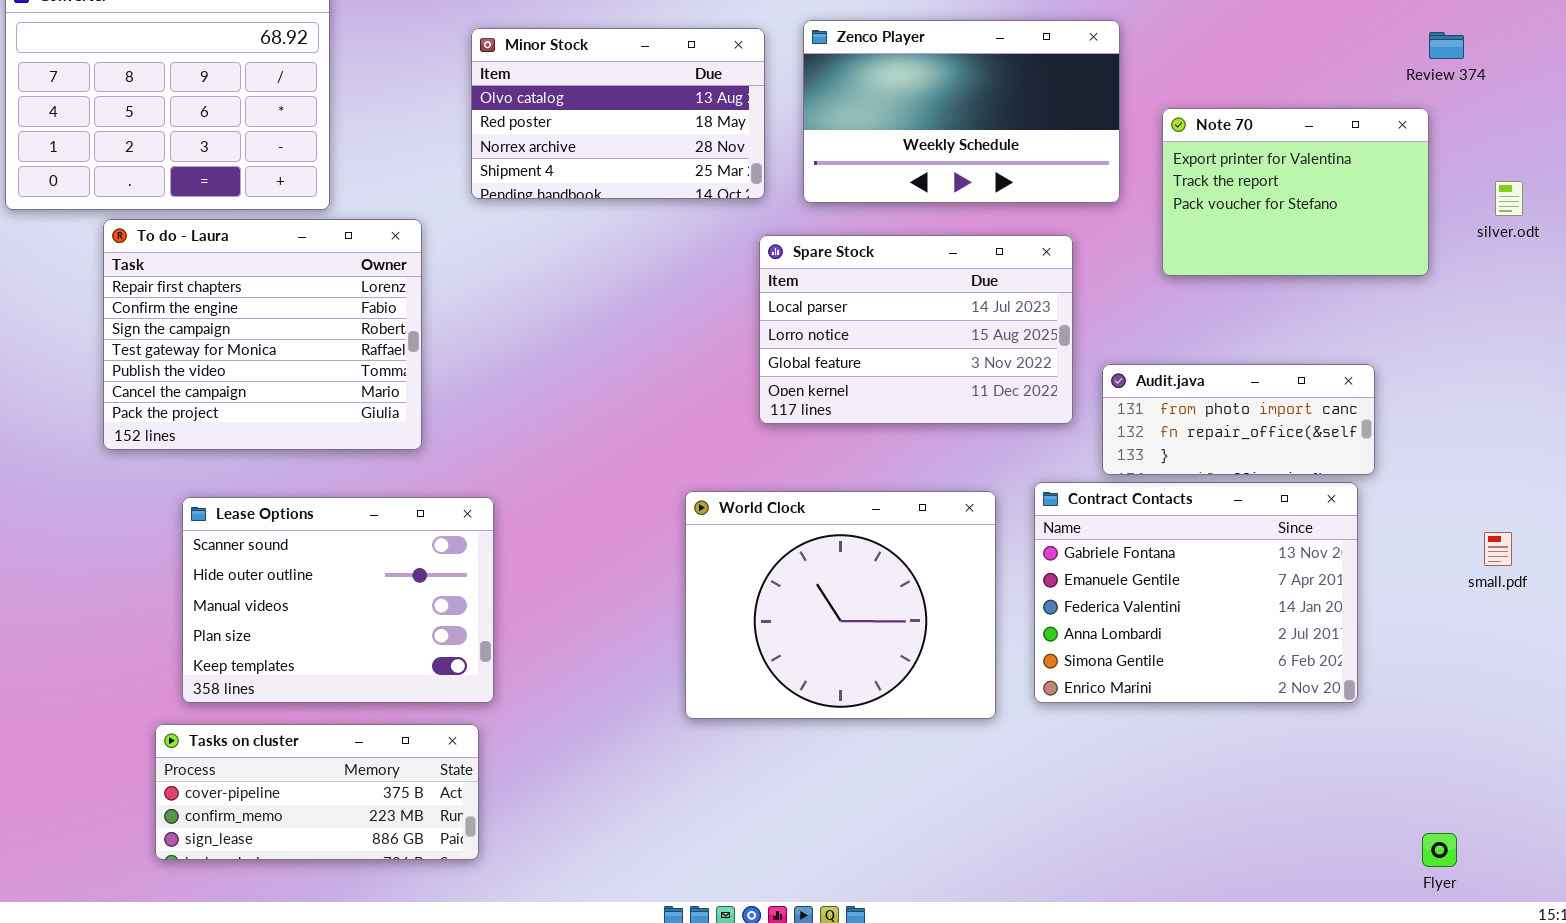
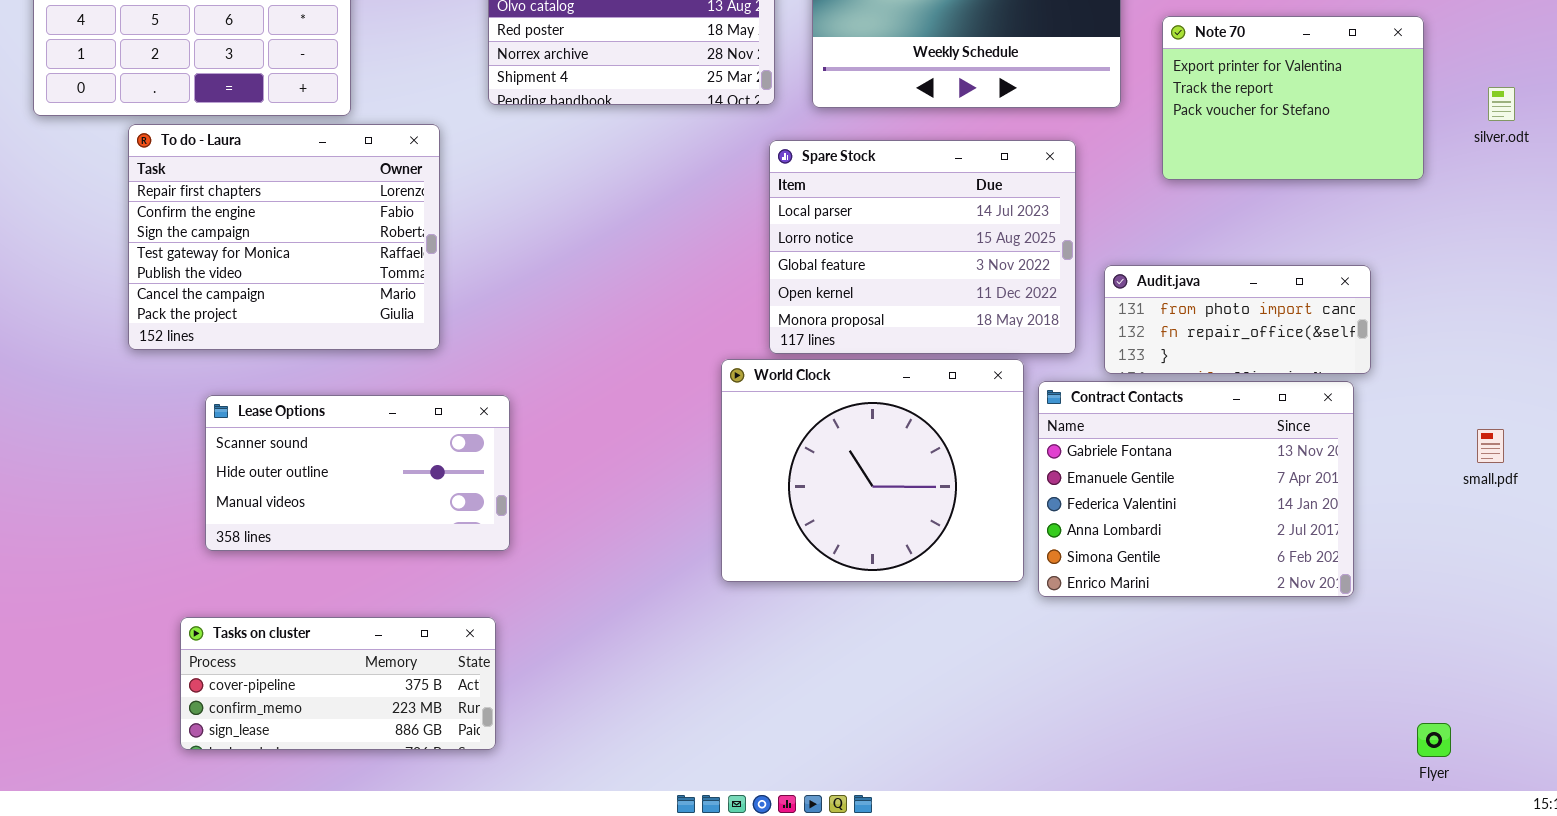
Spare Stock: [759,235,1073,424] -> [769,140,1076,354], resized
World Clock: [685,491,996,719] -> [721,359,1024,582], moved
Lease Options: [182,497,494,703] -> [205,395,510,551], resized

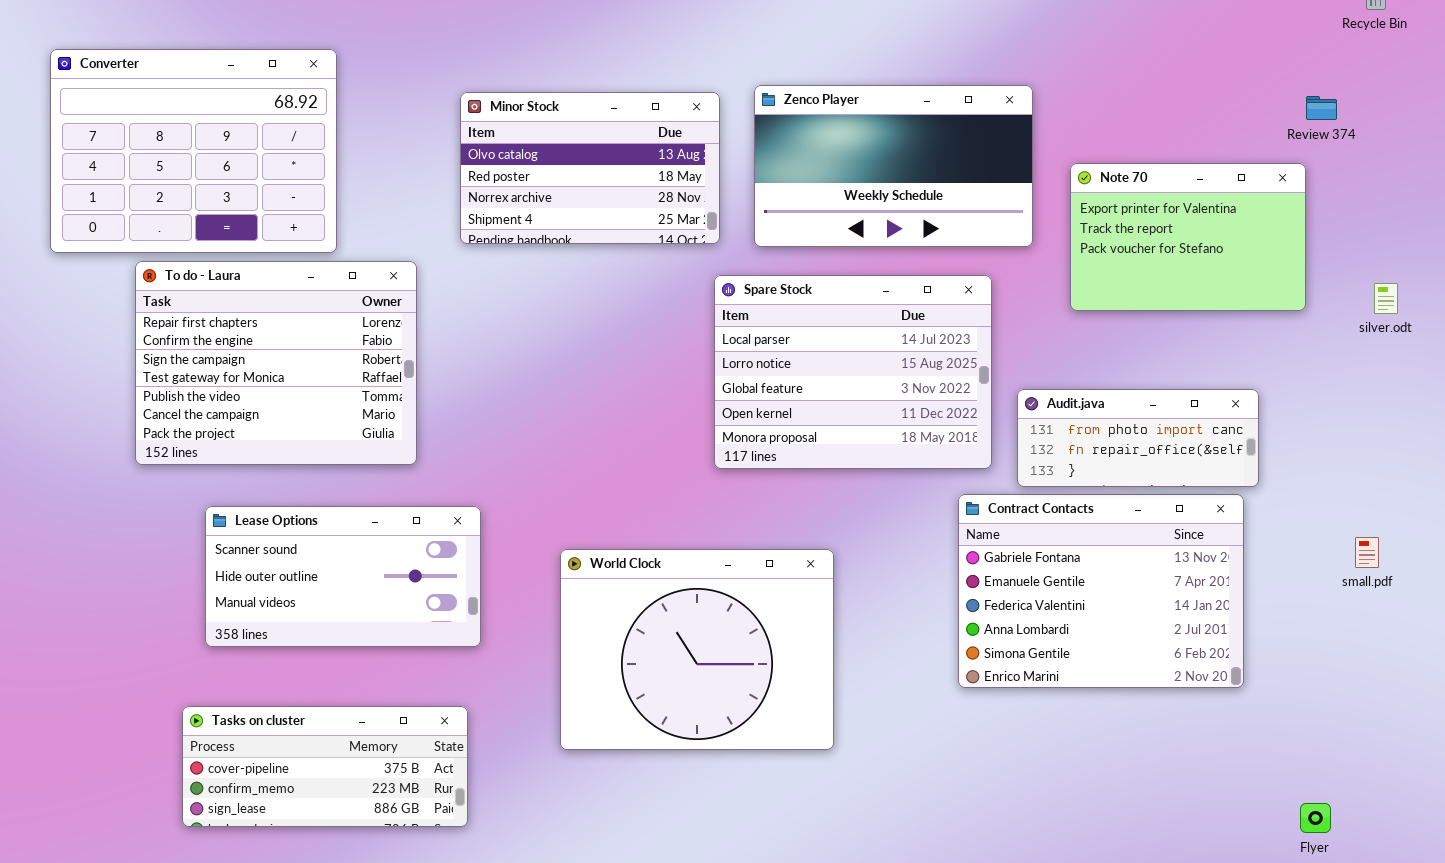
silver.odt: [1488,87,1515,121] -> [1374,283,1398,314], moved
World Clock: [721,359,1024,582] -> [560,549,834,750], moved

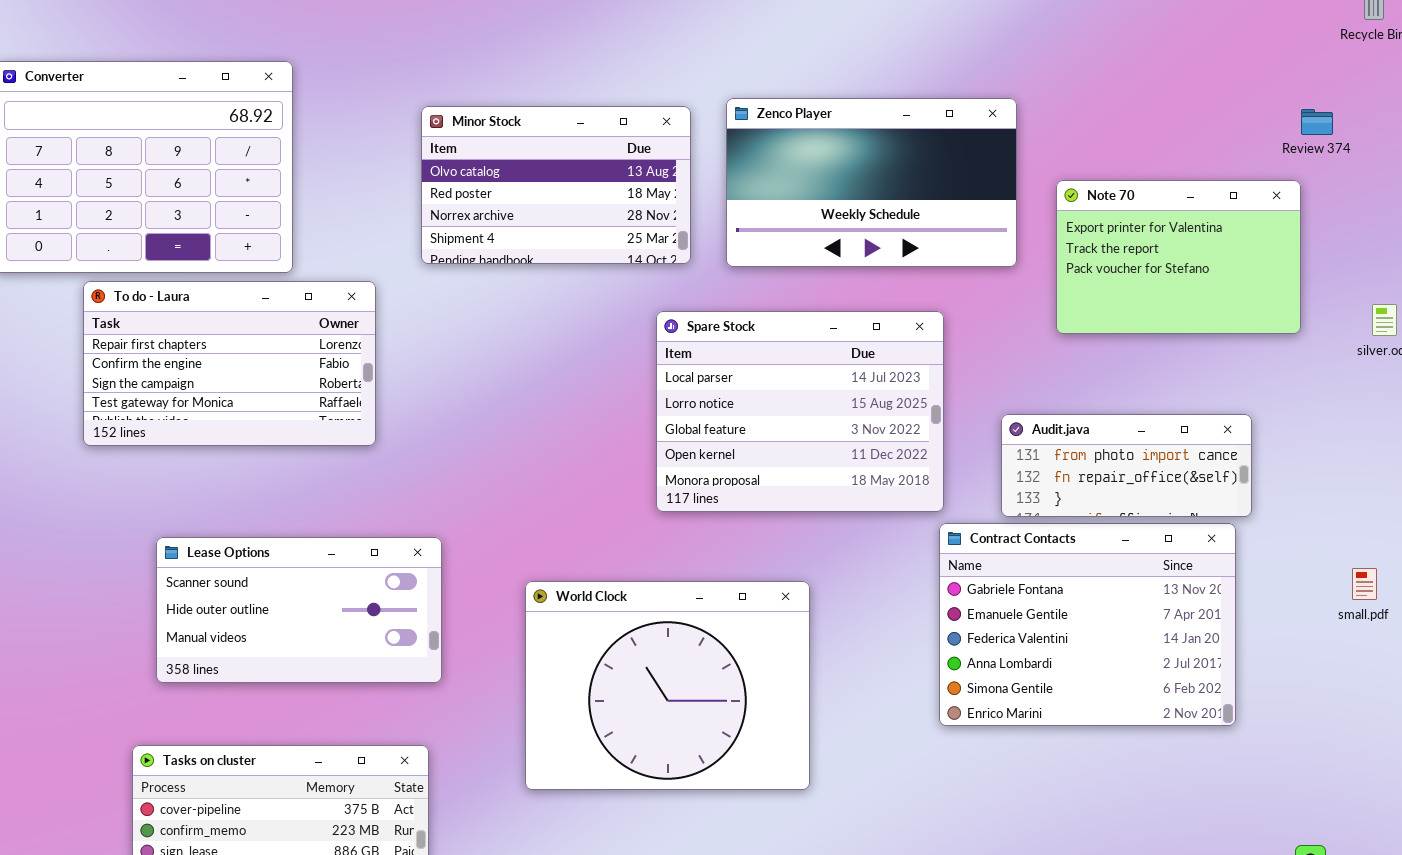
To do - Laura: [135,261,417,465] -> [83,281,376,446], resized
Spare Stock: [714,275,992,469] -> [656,311,944,512], moved

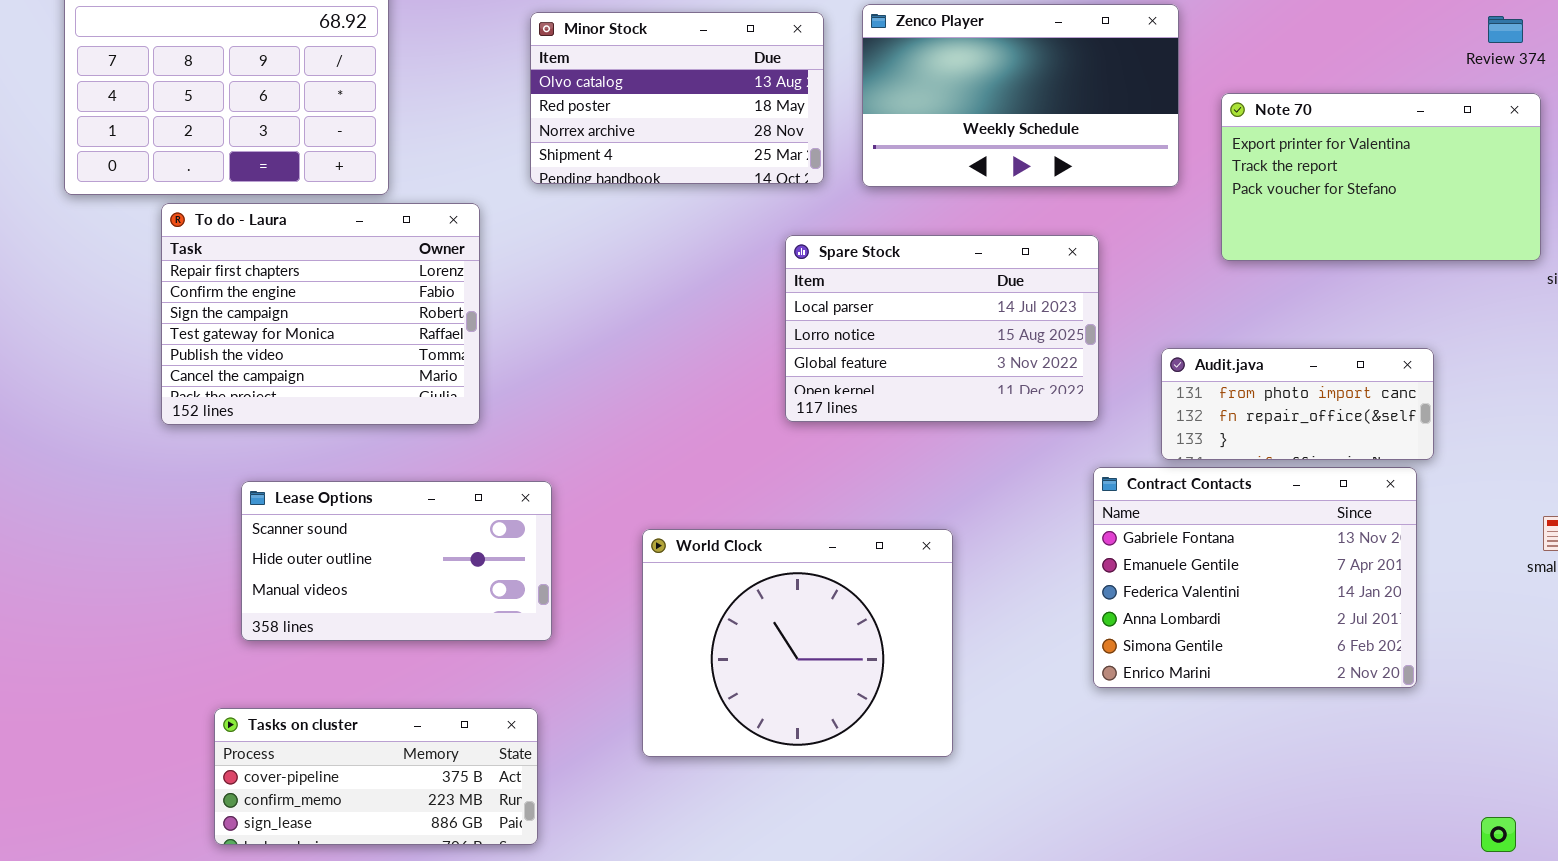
Note 70: [1056,180,1301,334] -> [1221,93,1541,261], resized
To do - Laura: [83,281,376,446] -> [161,203,480,425], resized
Spare Stock: [656,311,944,512] -> [785,235,1099,422], resized

